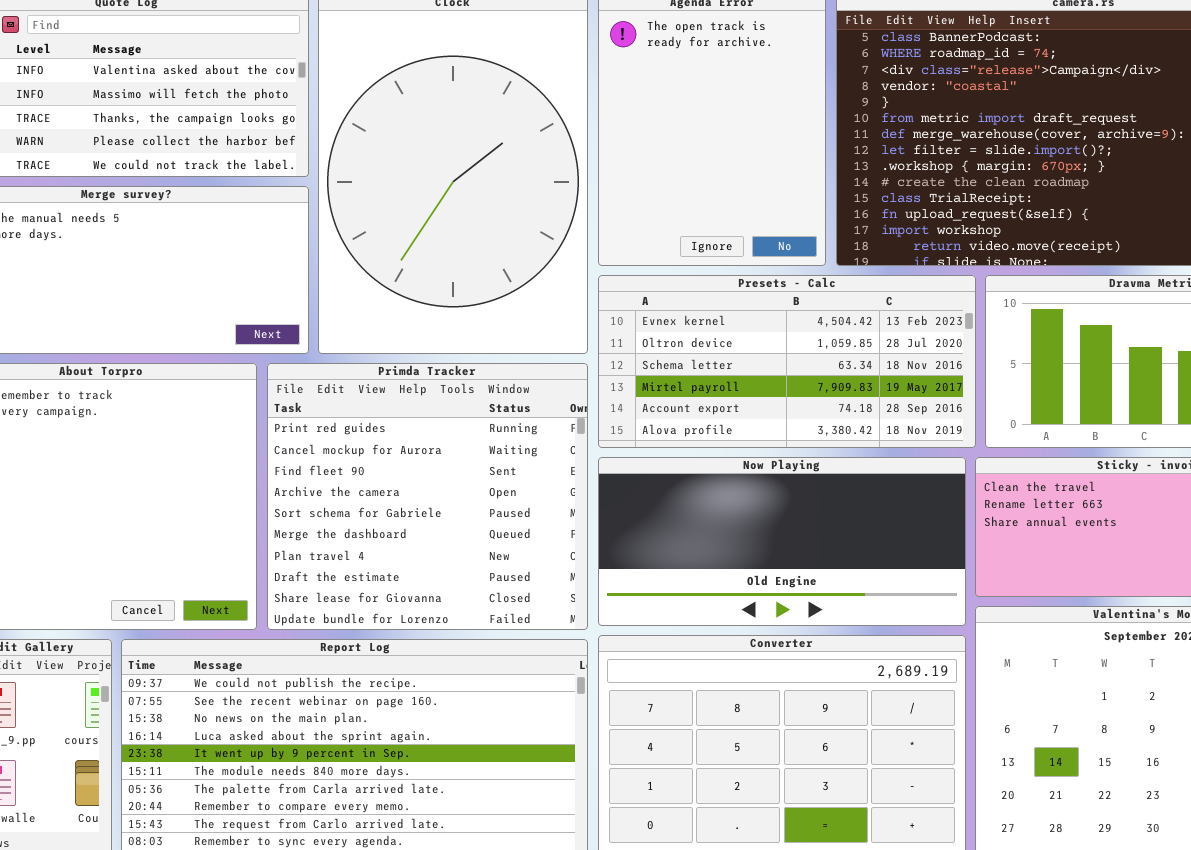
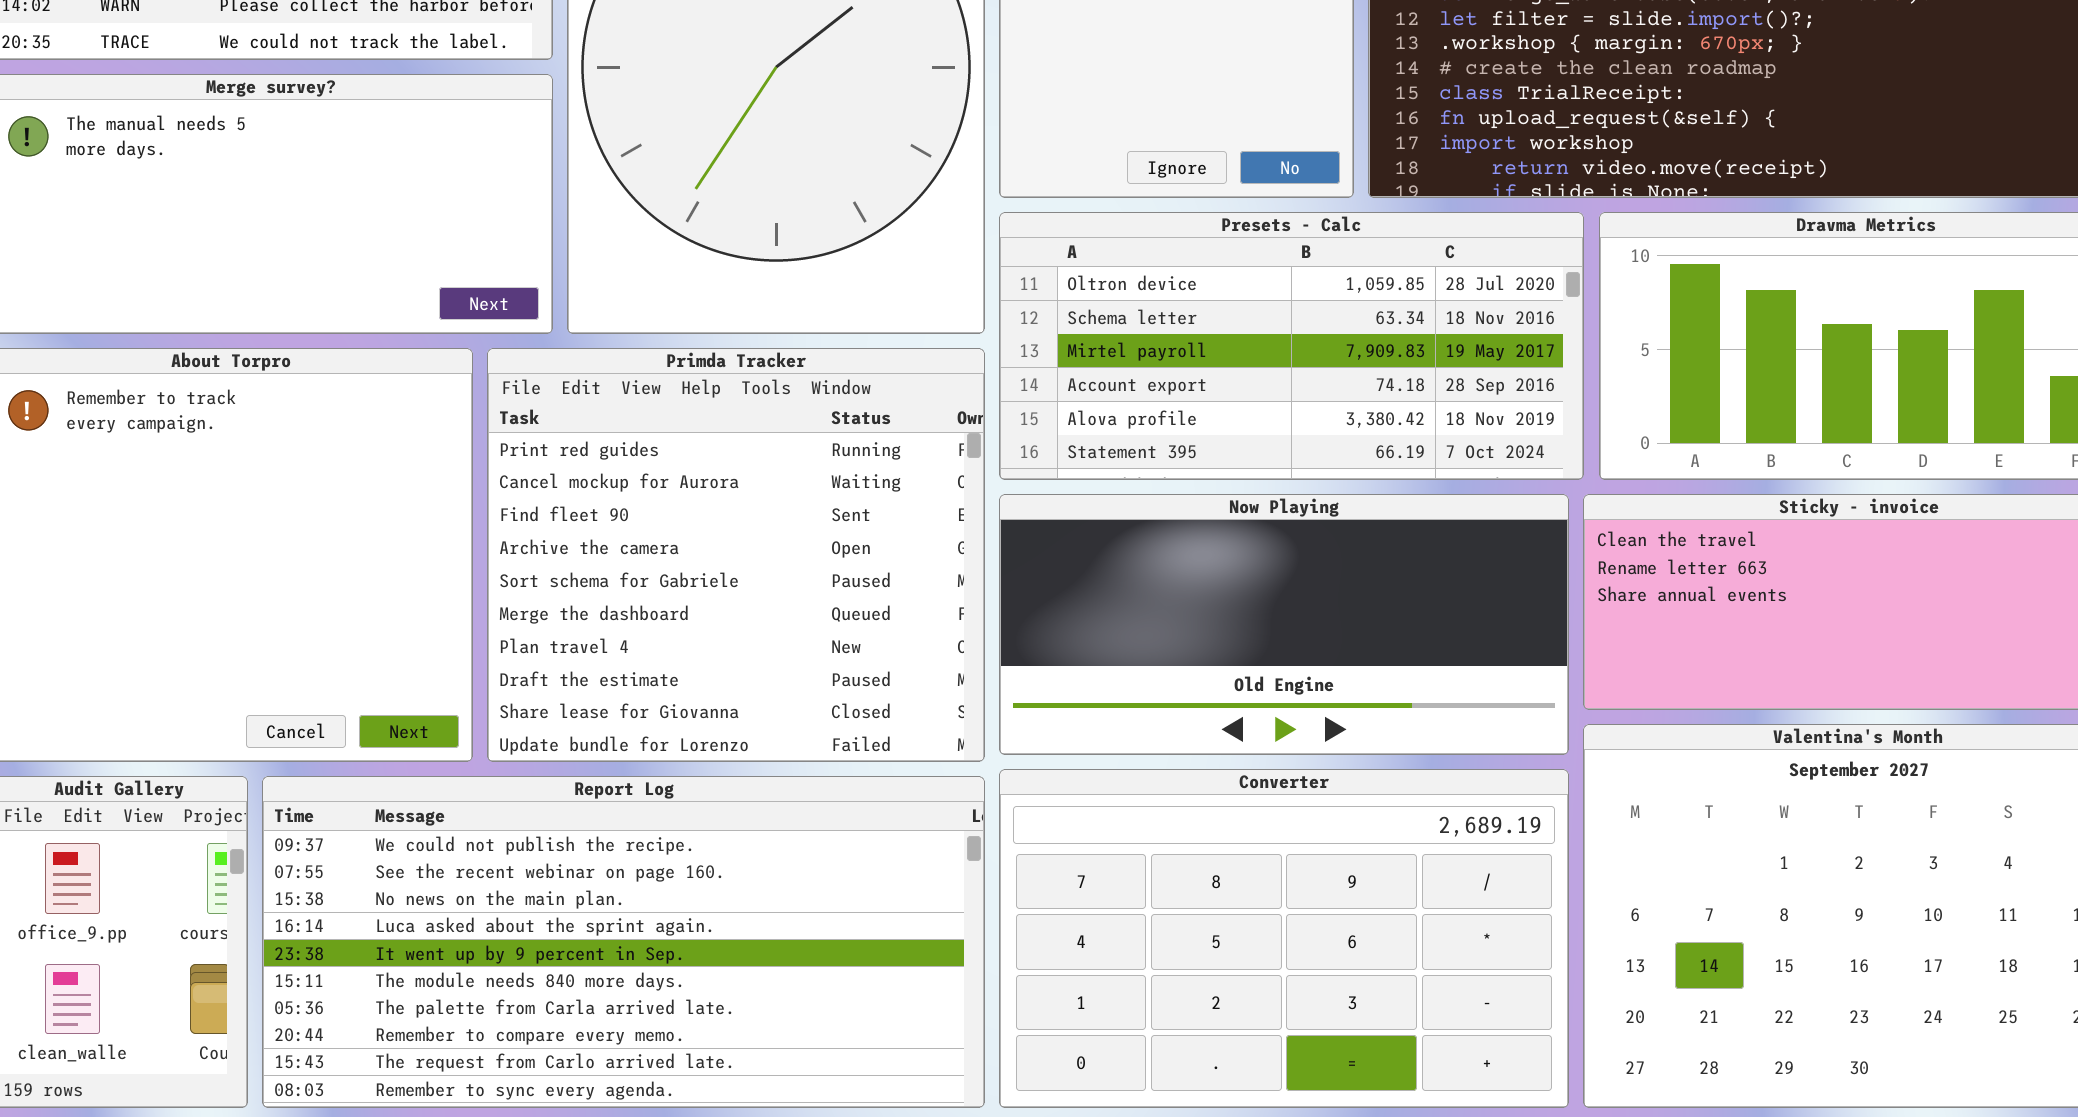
Presets - Calc: [598,275,976,448] -> [999,212,1584,480], scrolled down 1 row

